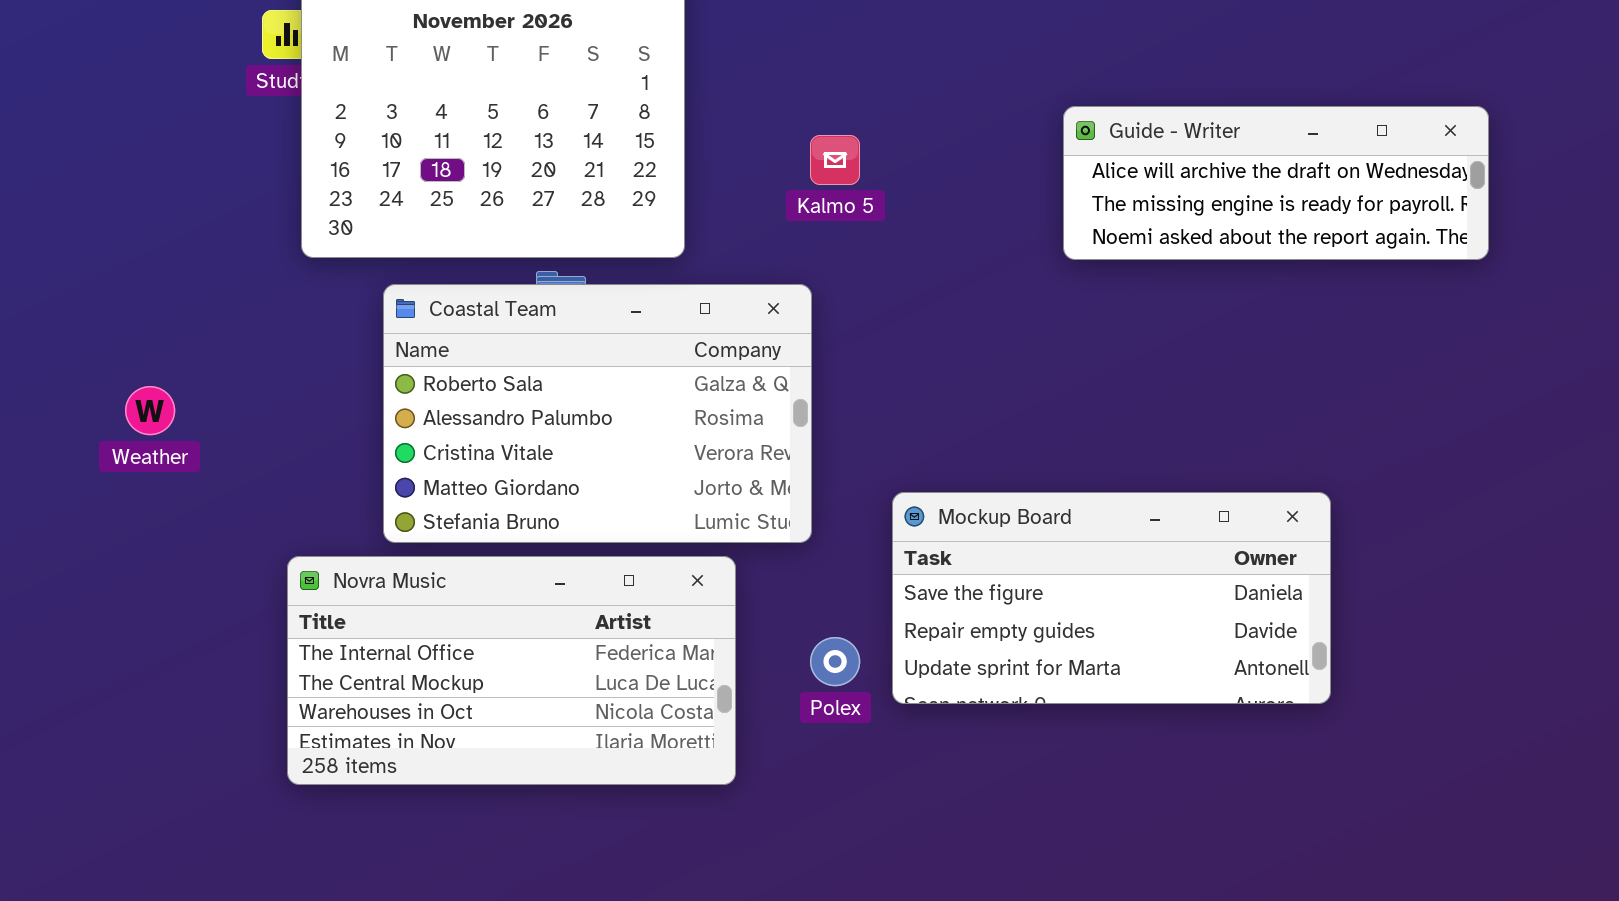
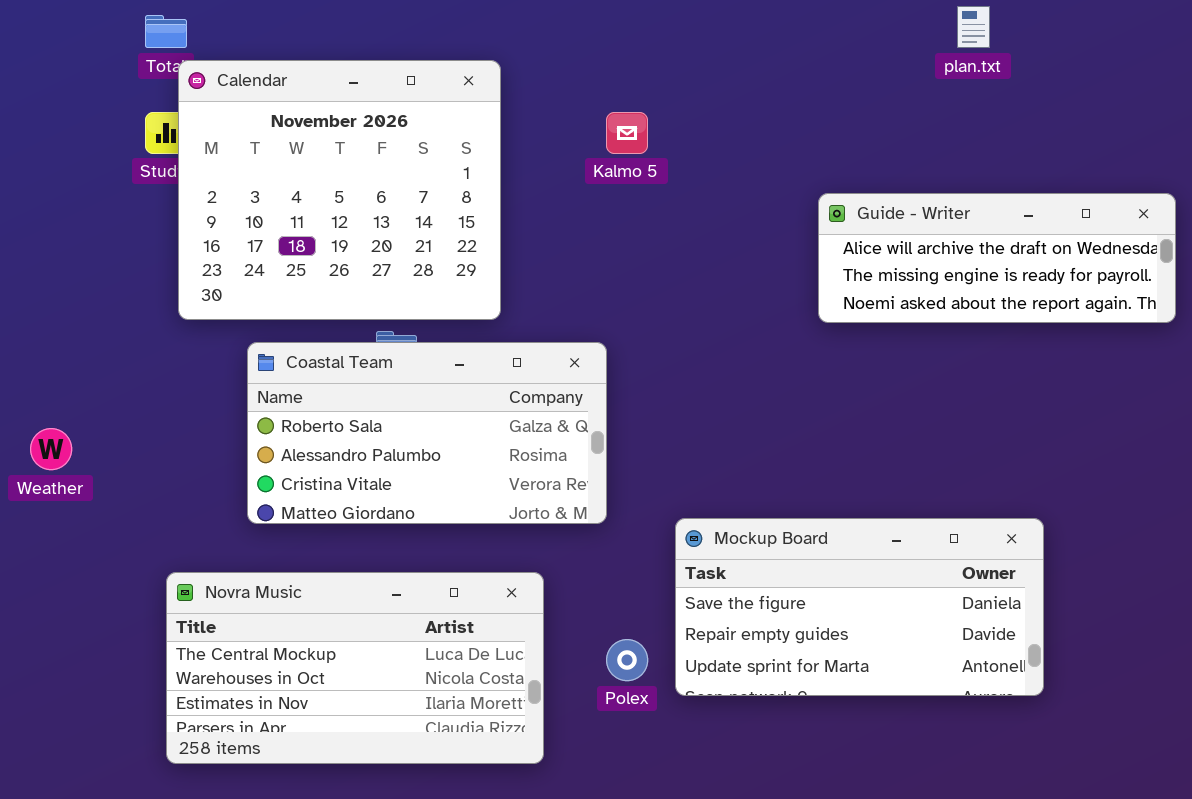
Kalmo 5: [810,135,860,185] -> [606,112,648,154], moved
Coastal Team: [383,284,812,543] -> [247,342,607,524], resized
Novra Music: [287,556,736,785] -> [166,572,544,764], scrolled down 1 row

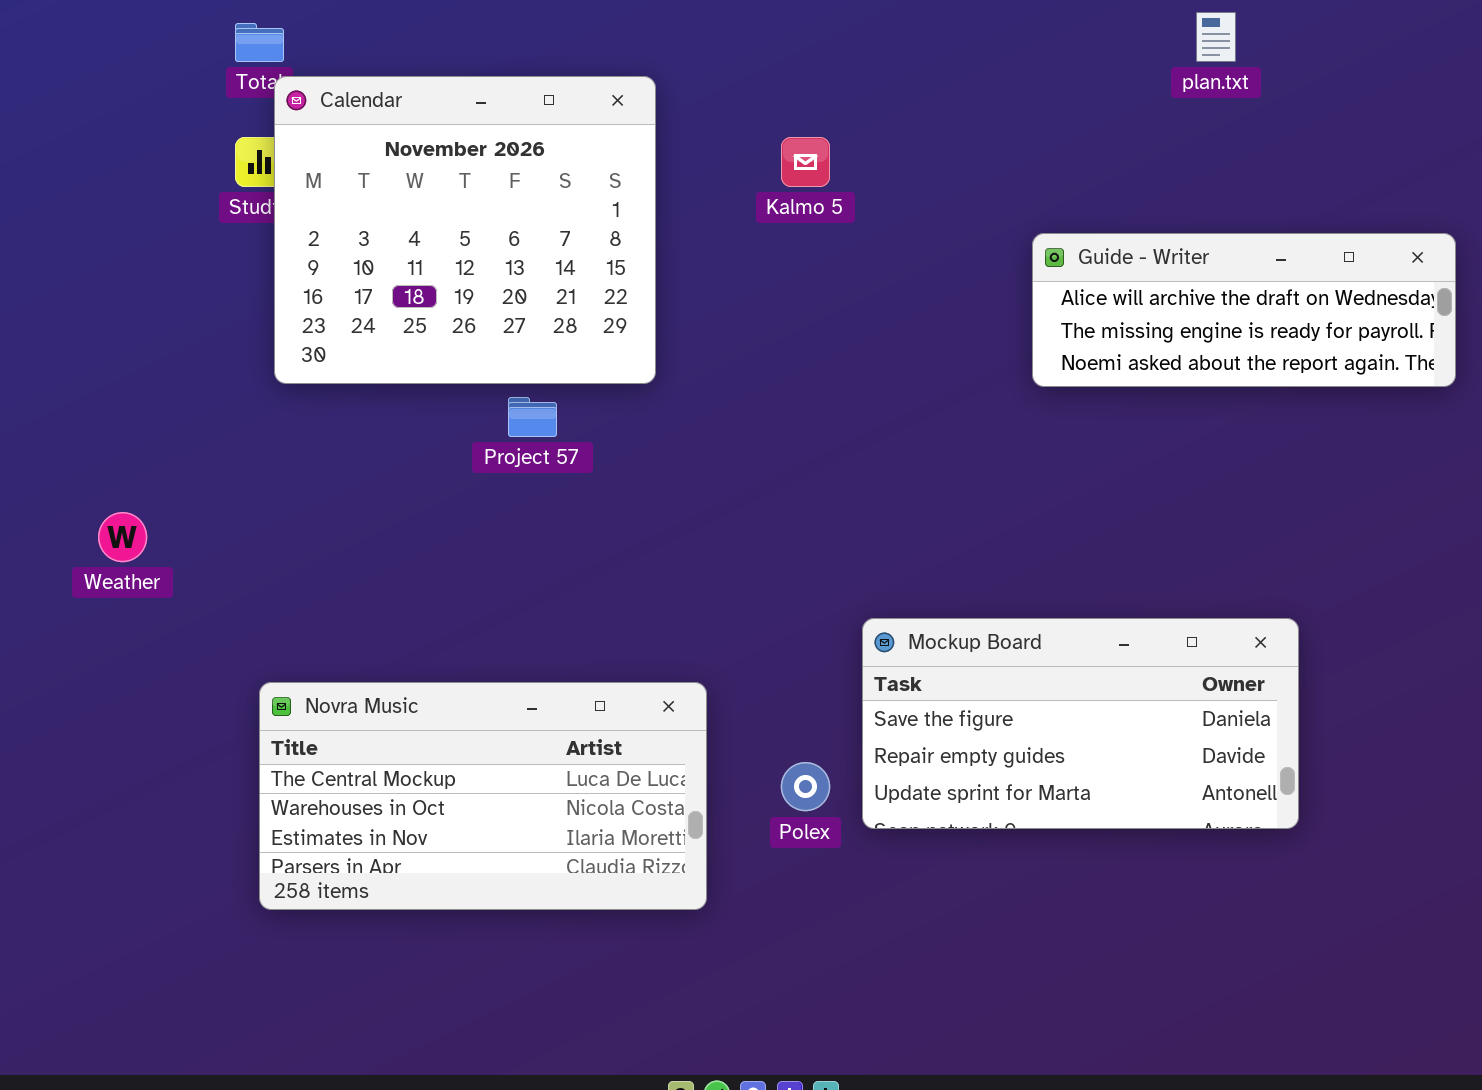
Coastal Team: [247,342,607,524] -> none, closed

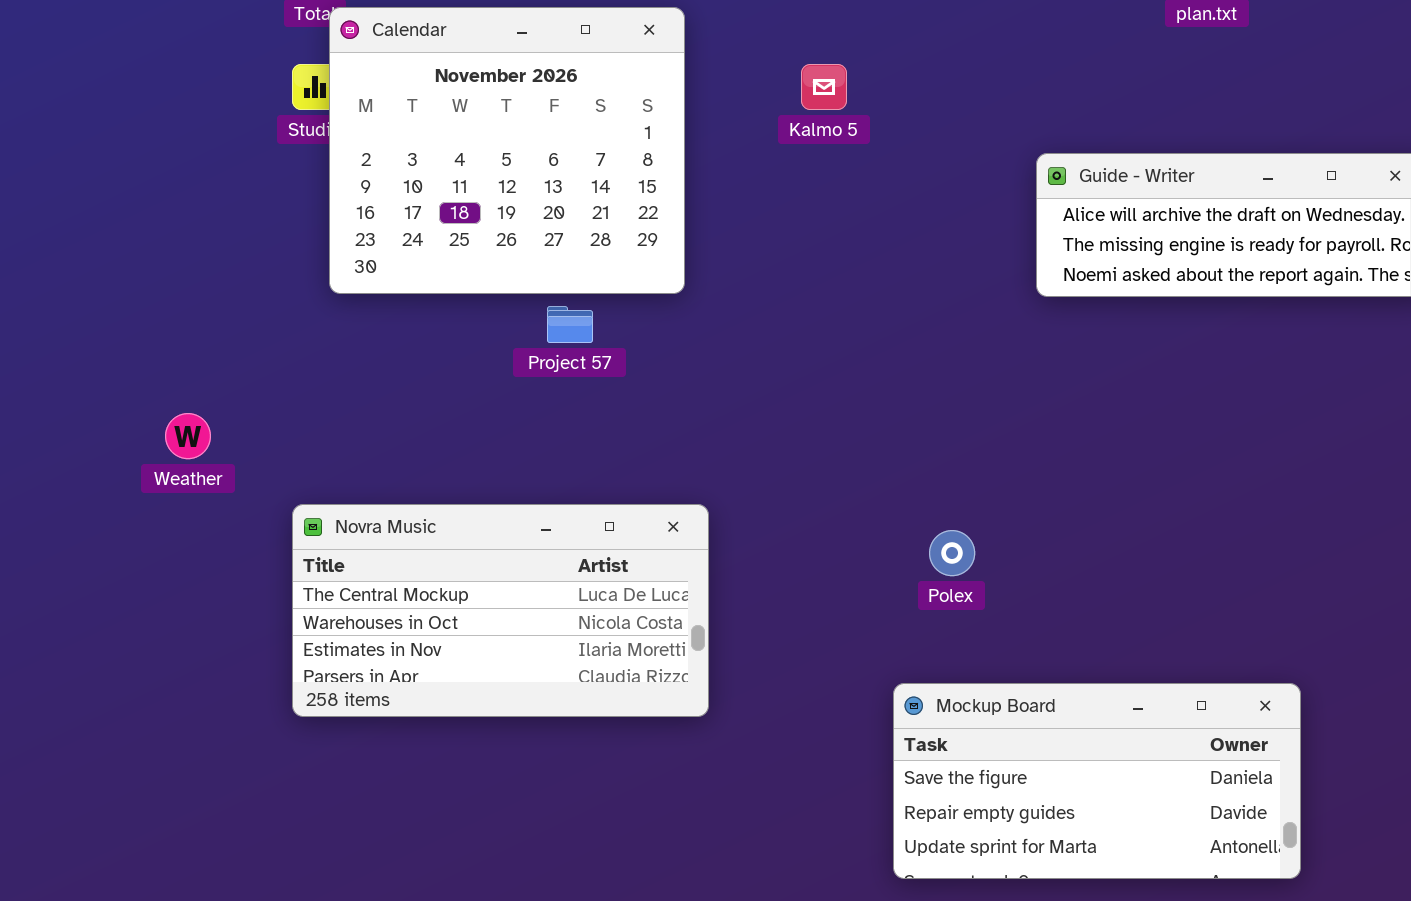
Mockup Board: [862,618,1299,829] -> [893,683,1301,879], moved
Novra Music: [259,682,707,910] -> [292,504,709,717], moved
Polex: [781,762,830,811] -> [929,530,975,576], moved

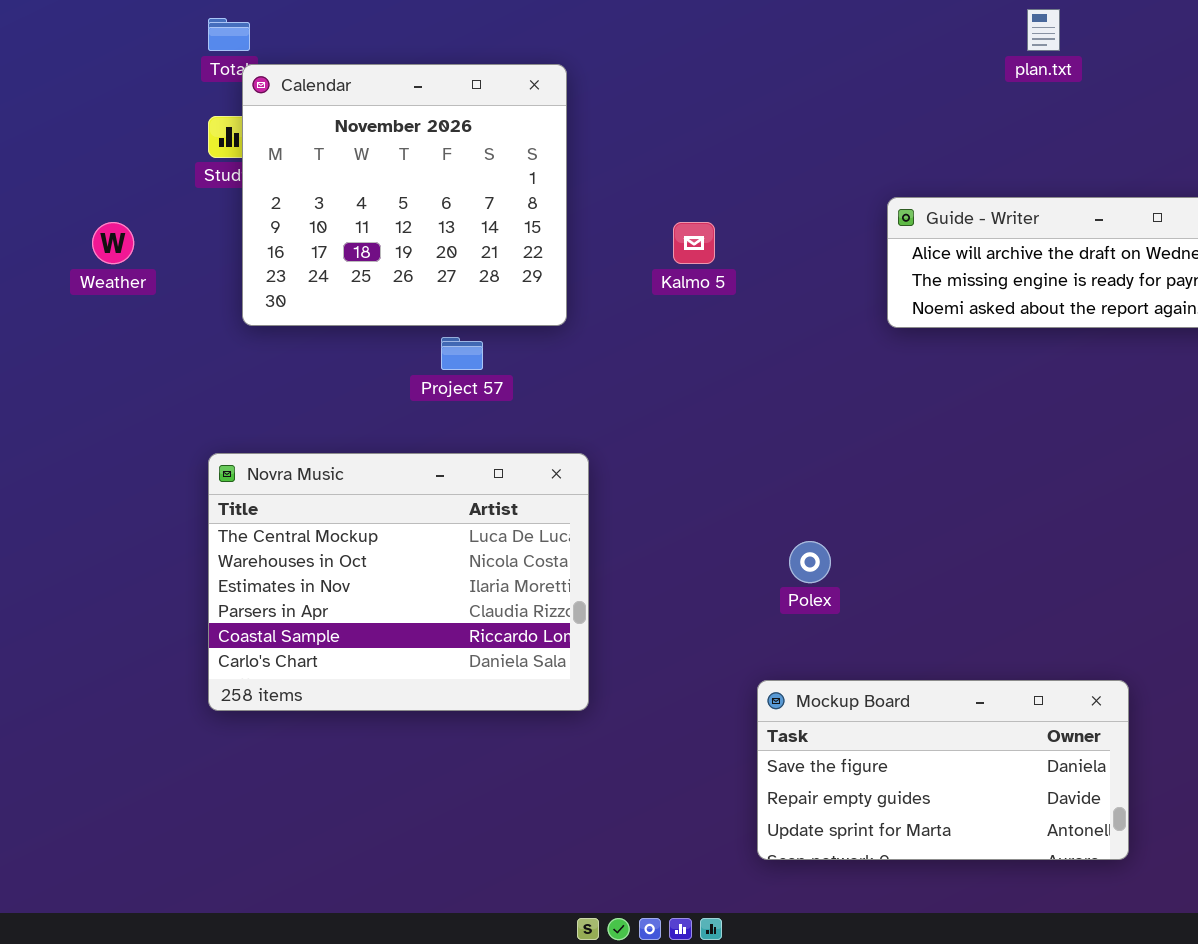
Kalmo 5: [801,64,847,110] -> [673,222,715,264], moved
Weather: [165,413,211,459] -> [92,222,134,264], moved
Novra Music: [292,504,709,717] -> [208,453,589,711], resized

